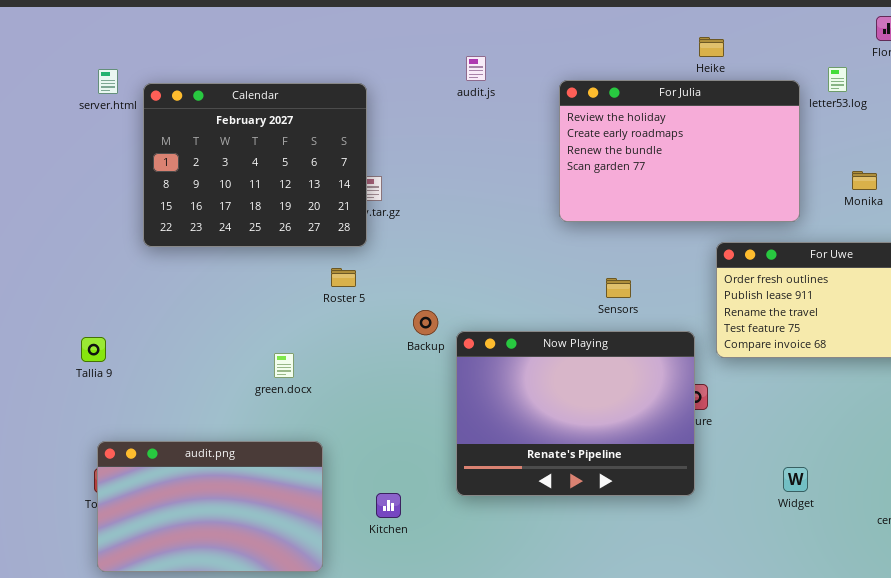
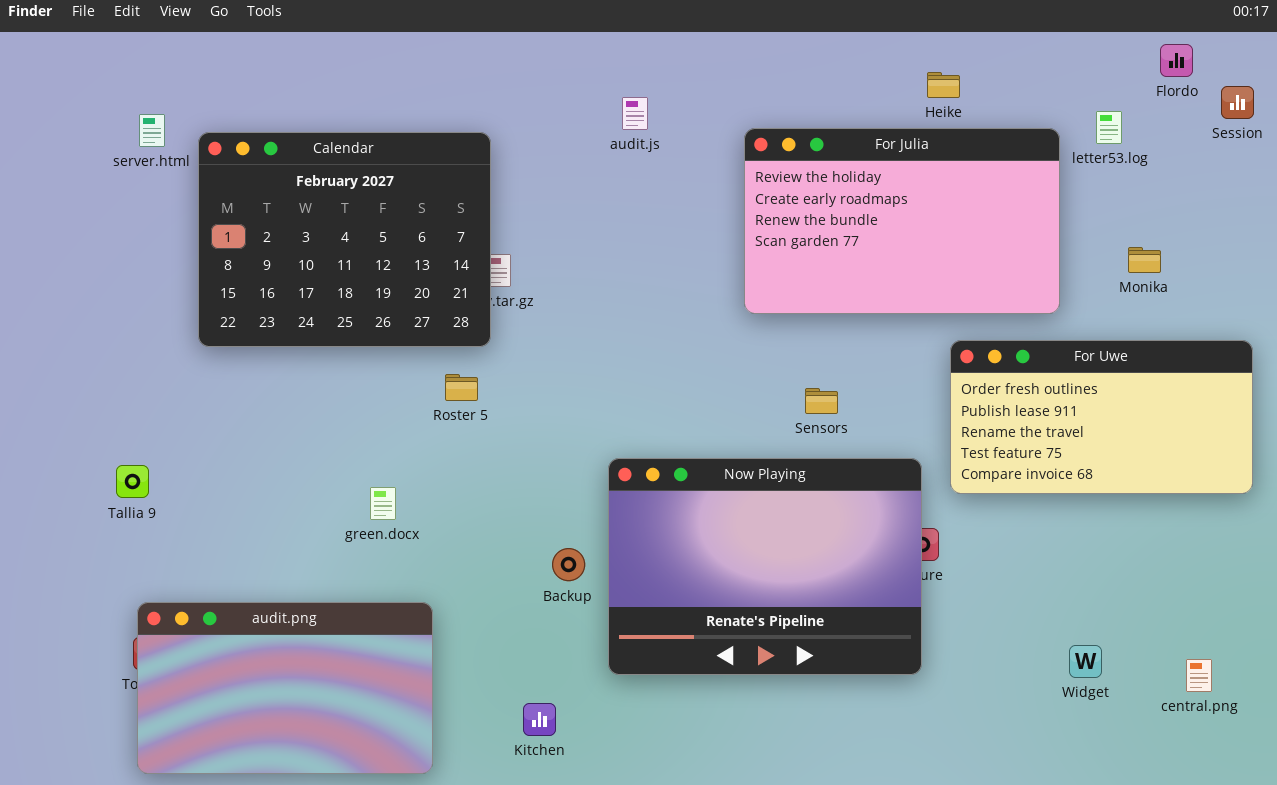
Backup: [413,310,438,335] -> [552,548,585,581], moved
Widget: [783,467,808,492] -> [1069,645,1102,678], moved
Kitchen: [376,493,401,518] -> [523,703,556,736], moved

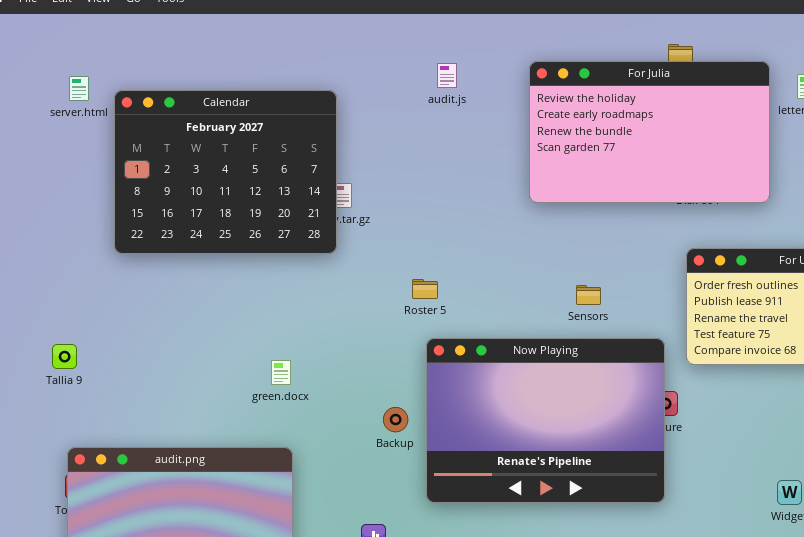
For Julia: [744,128,1060,314] -> [529,61,770,203], moved
Roster 5: [445,374,478,401] -> [412,279,438,299], moved
green.docx: [370,487,396,520] -> [271,360,291,385], moved

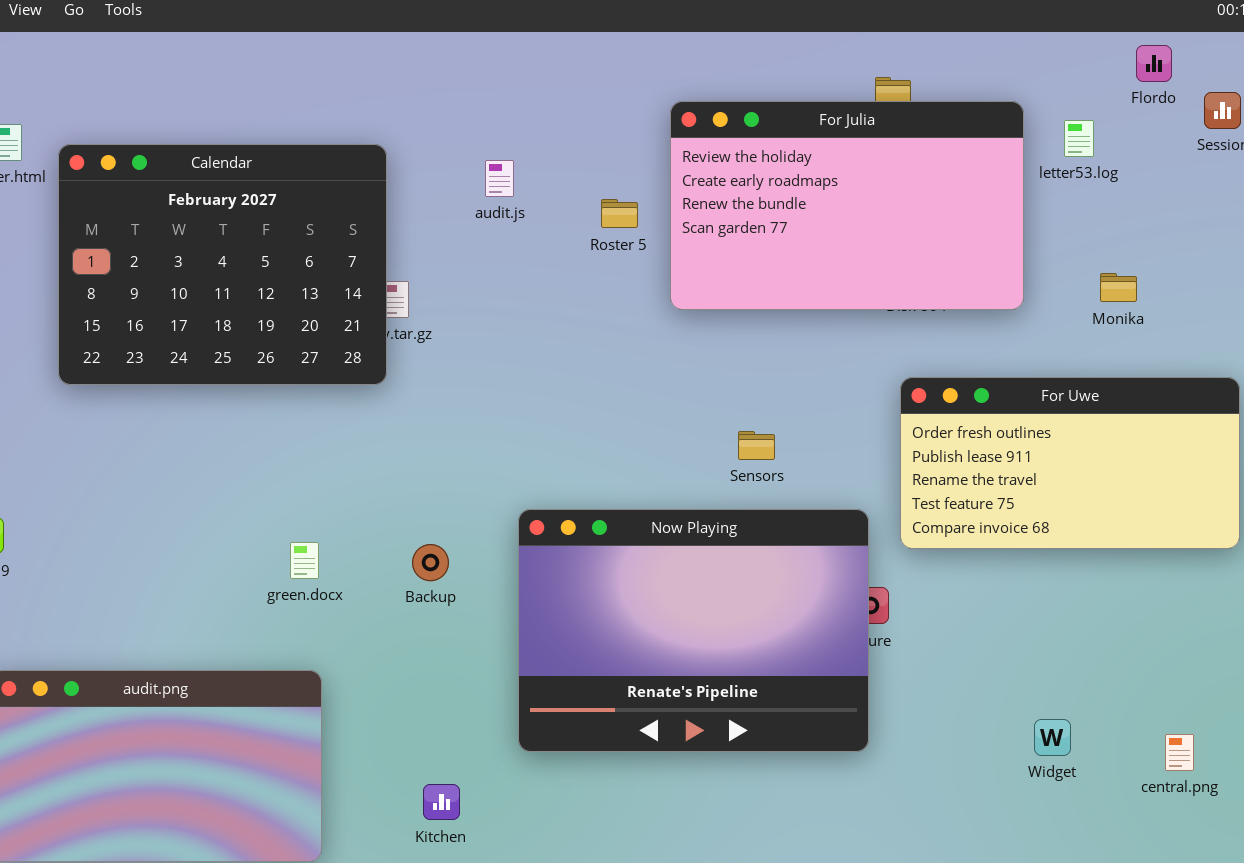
audit.js: [437,63,457,88] -> [485,160,514,197], moved
Roster 5: [412,279,438,299] -> [601,199,638,228], moved
Backup: [383,407,408,432] -> [412,544,449,581], moved

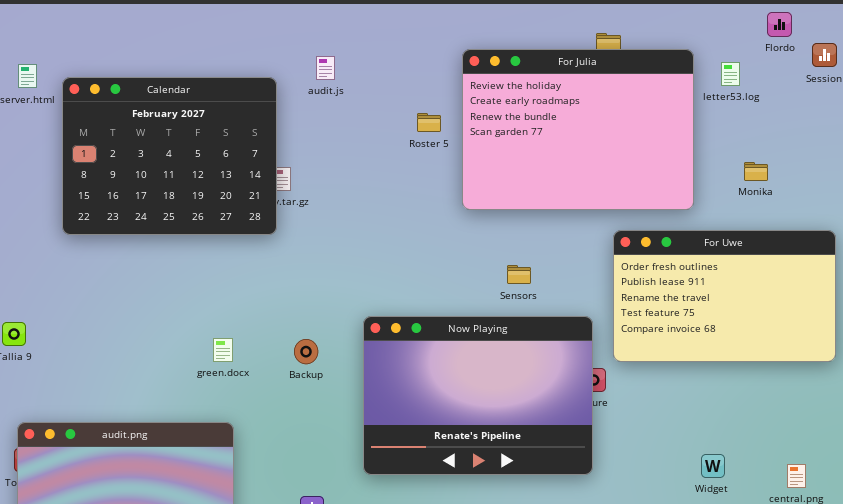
For Julia: [670,101,1024,310] -> [462,49,694,210], resized
audit.js: [485,160,514,197] -> [316,56,335,80], moved
For Uwe: [900,377,1240,549] -> [613,230,836,362], resized

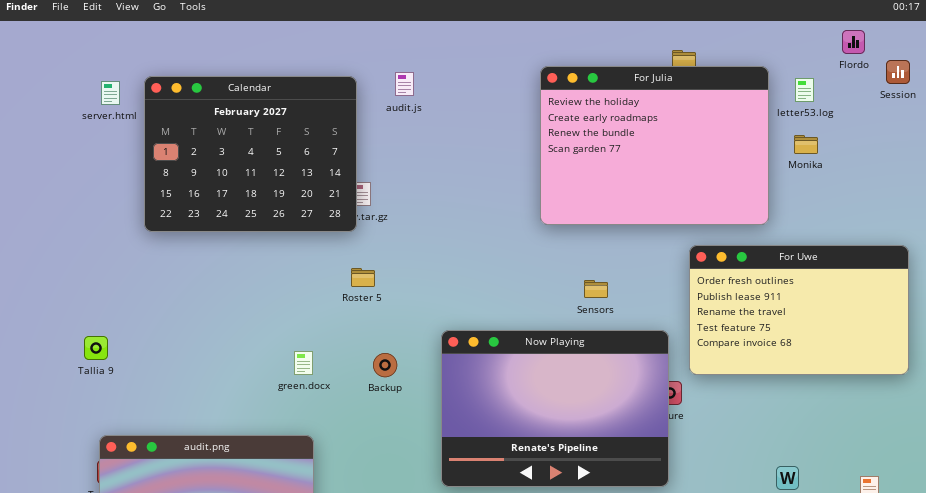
Calendar: [62,77,277,235] -> [144,76,357,232], moved
Roster 5: [417,113,441,132] -> [351,268,375,287], moved
Monika: [744,162,768,181] -> [794,135,818,154], moved

